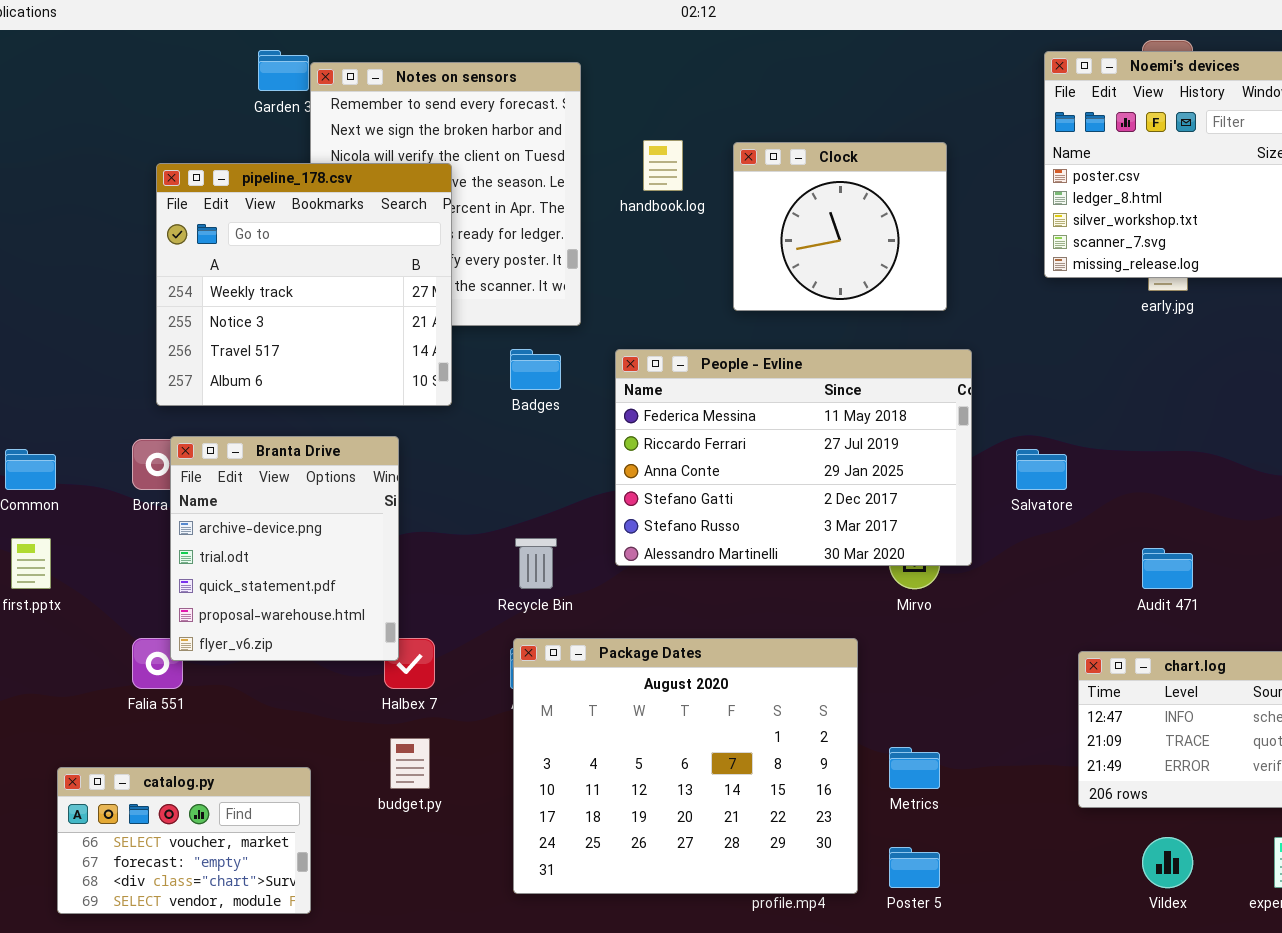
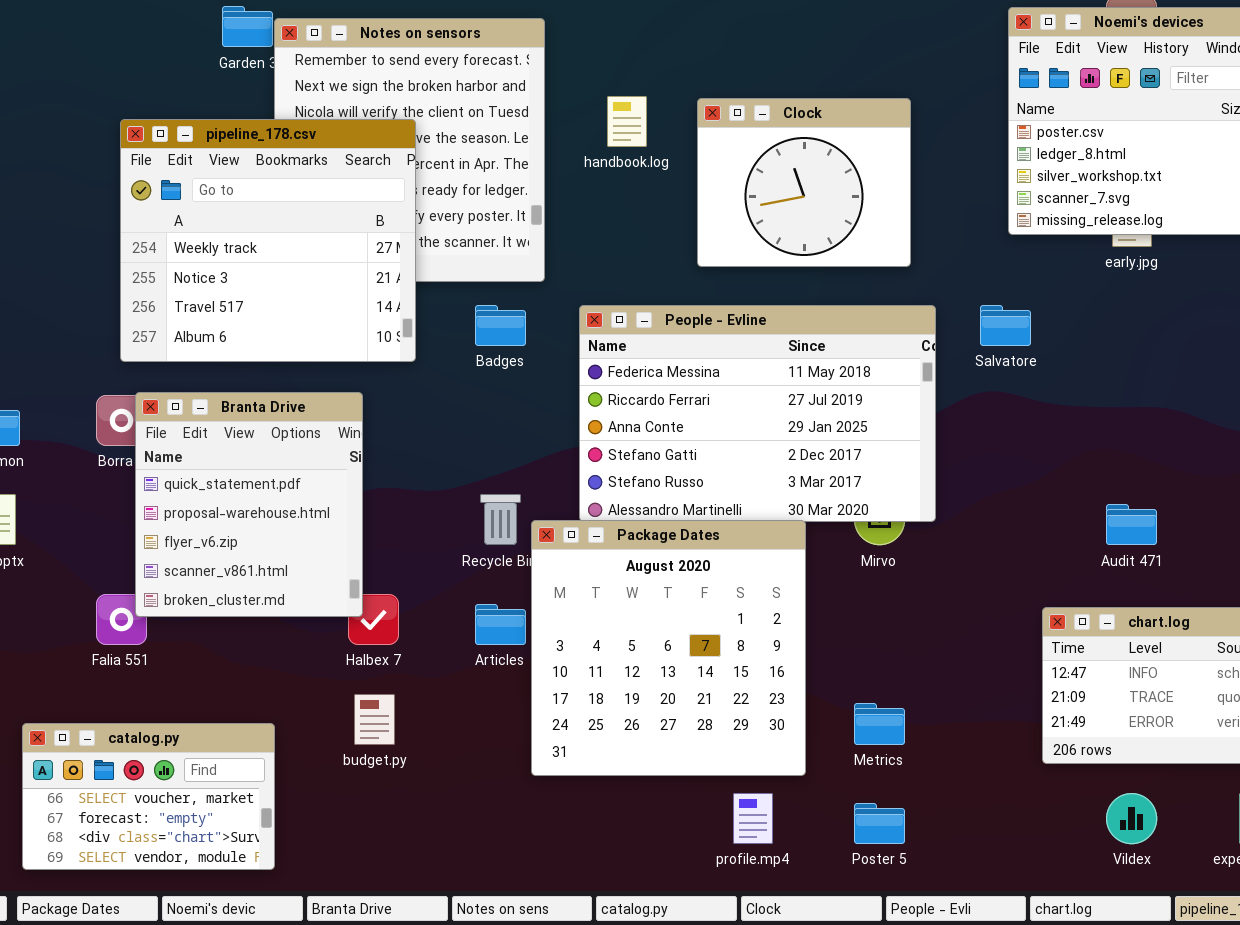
Branta Drive: [170,436,399,661] -> [135,392,363,617], scrolled down 2 rows
Salvatore: [1016,449,1067,490] -> [980,305,1031,346], moved
Package Dates: [513,638,858,894] -> [531,520,806,776], moved, resized

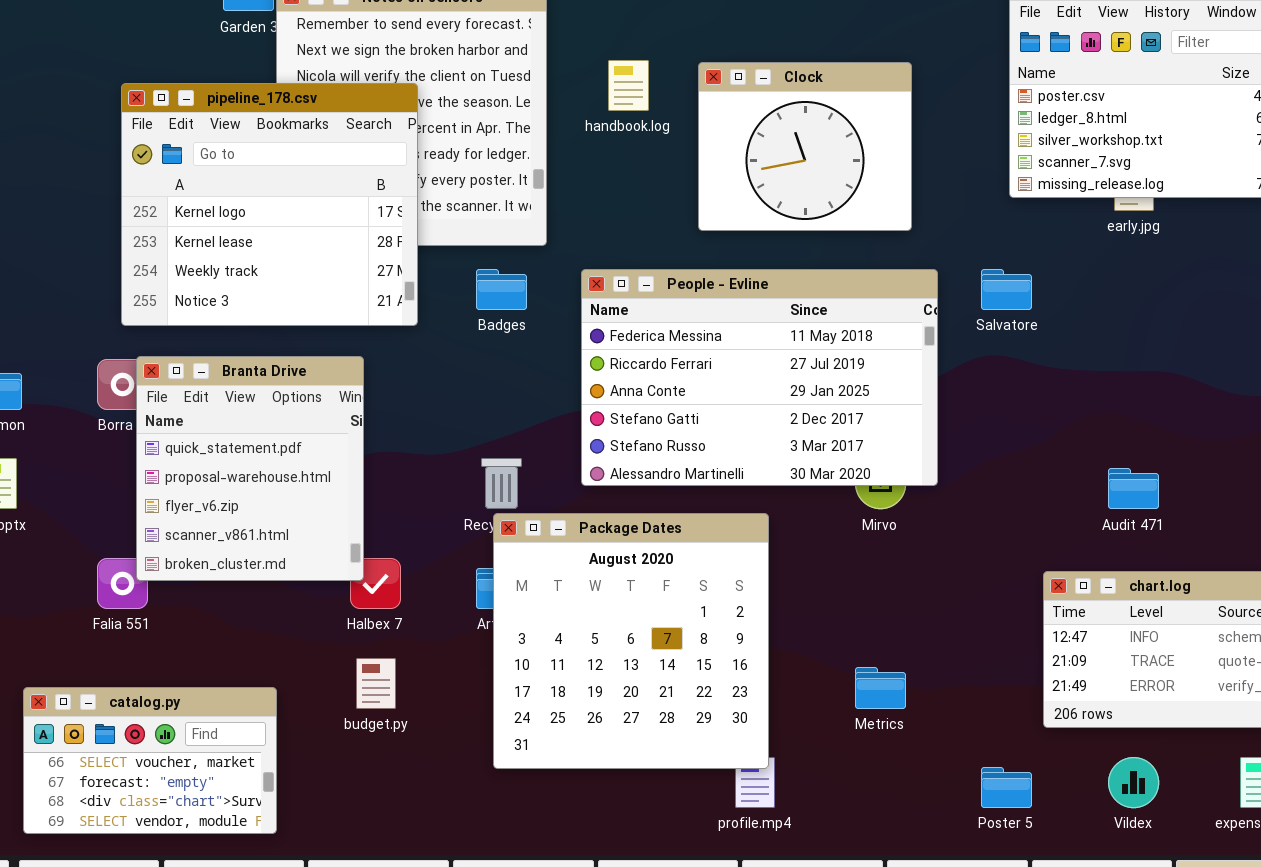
pipeline_178.csv: [120,119,416,362] -> [121,83,418,326], scrolled up 2 rows
Package Dates: [531,520,806,776] -> [493,513,769,769], moved
Poster 5: [854,803,905,844] -> [981,767,1032,808], moved

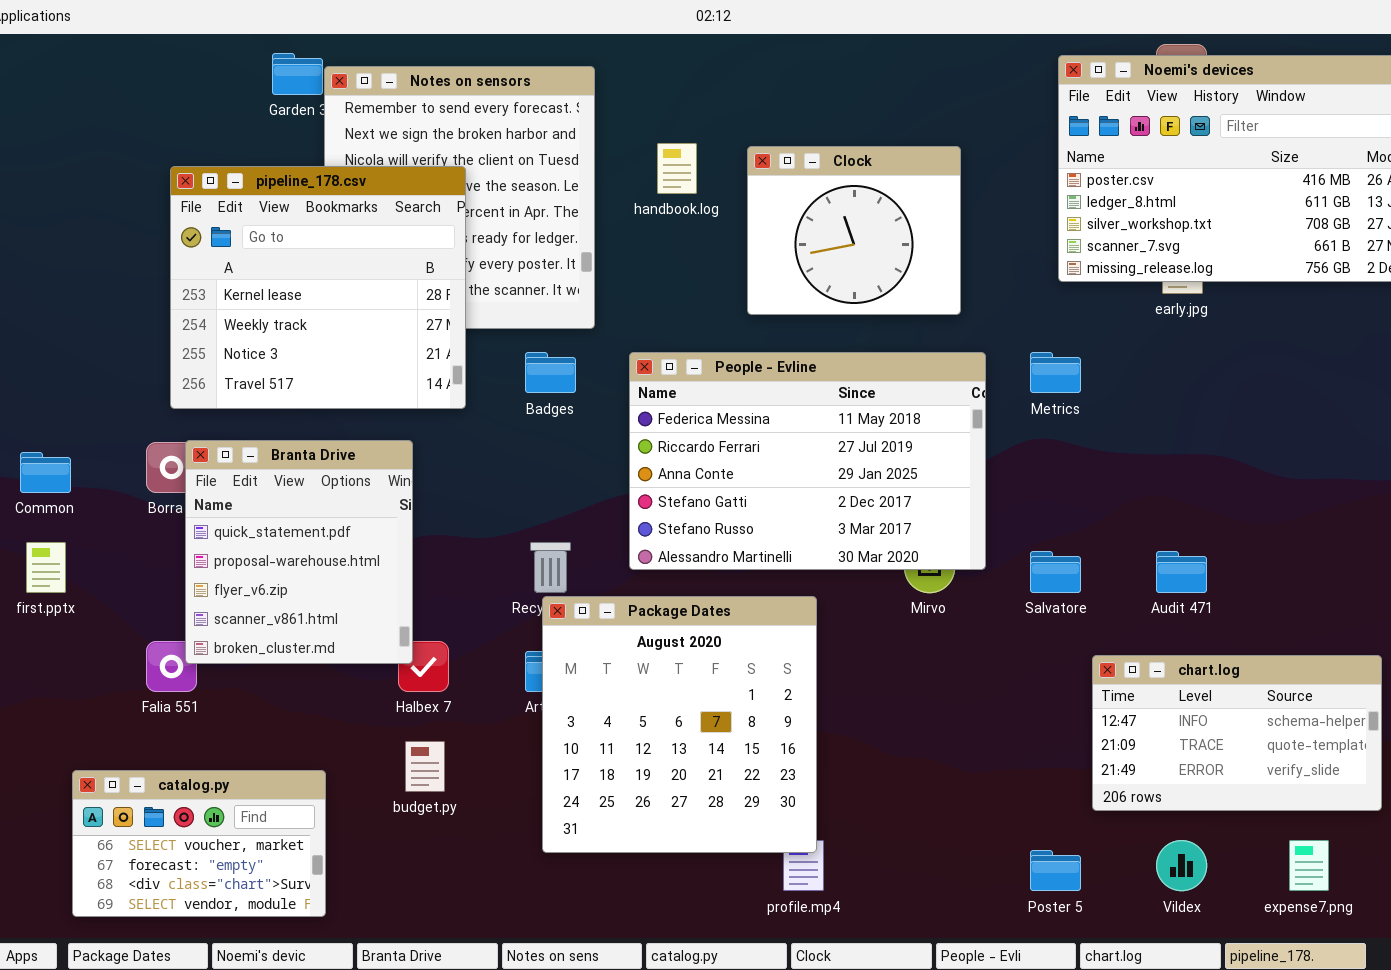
pipeline_178.csv: [121,83,418,326] -> [170,166,466,409], scrolled down 1 row
Salvatore: [981,269,1032,310] -> [1030,551,1081,593], moved
Metrics: [855,667,906,709] -> [1030,352,1081,393], moved

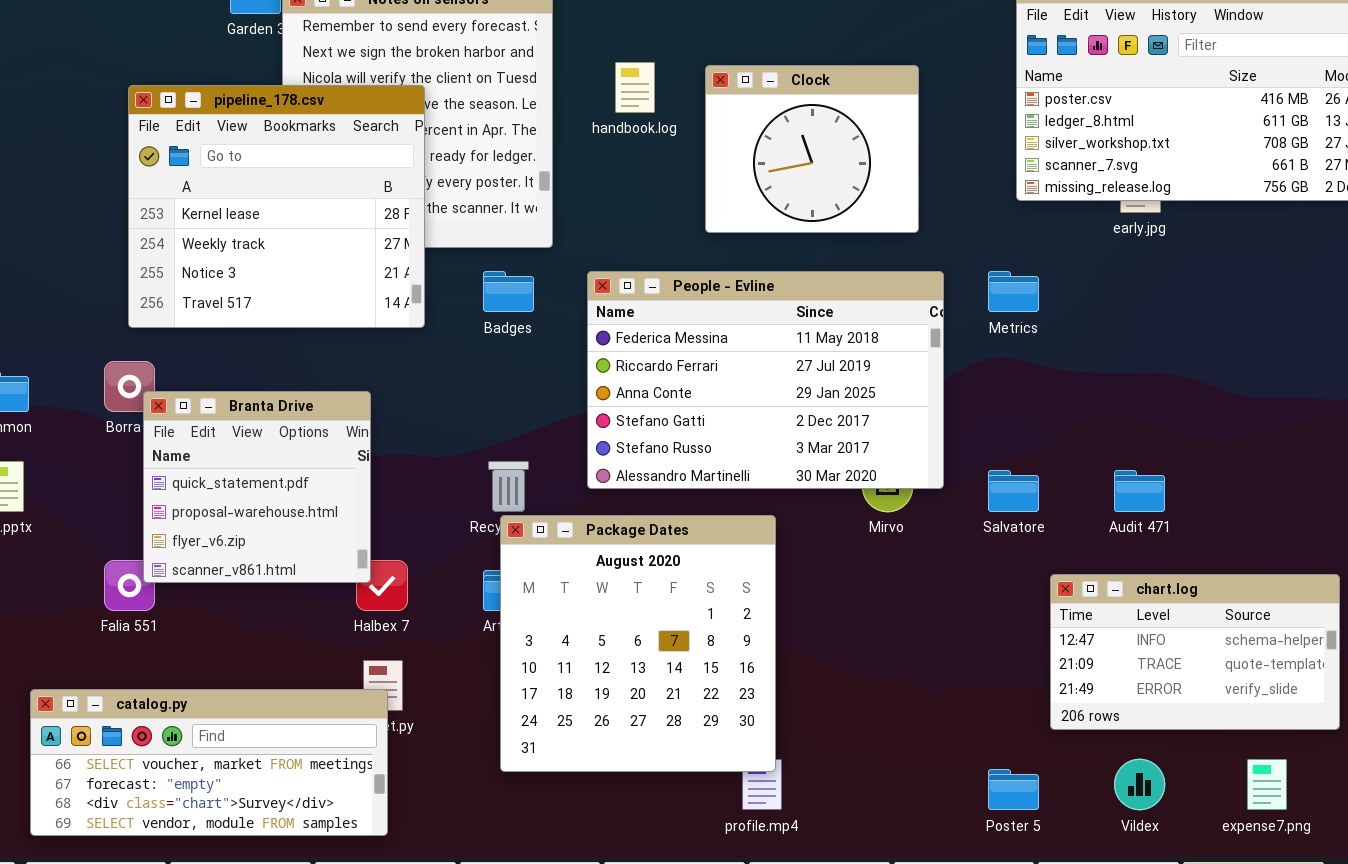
Branta Drive: [185,440,413,664] -> [143,391,371,583], resized
catalog.py: [72,770,326,917] -> [30,689,388,836], resized

